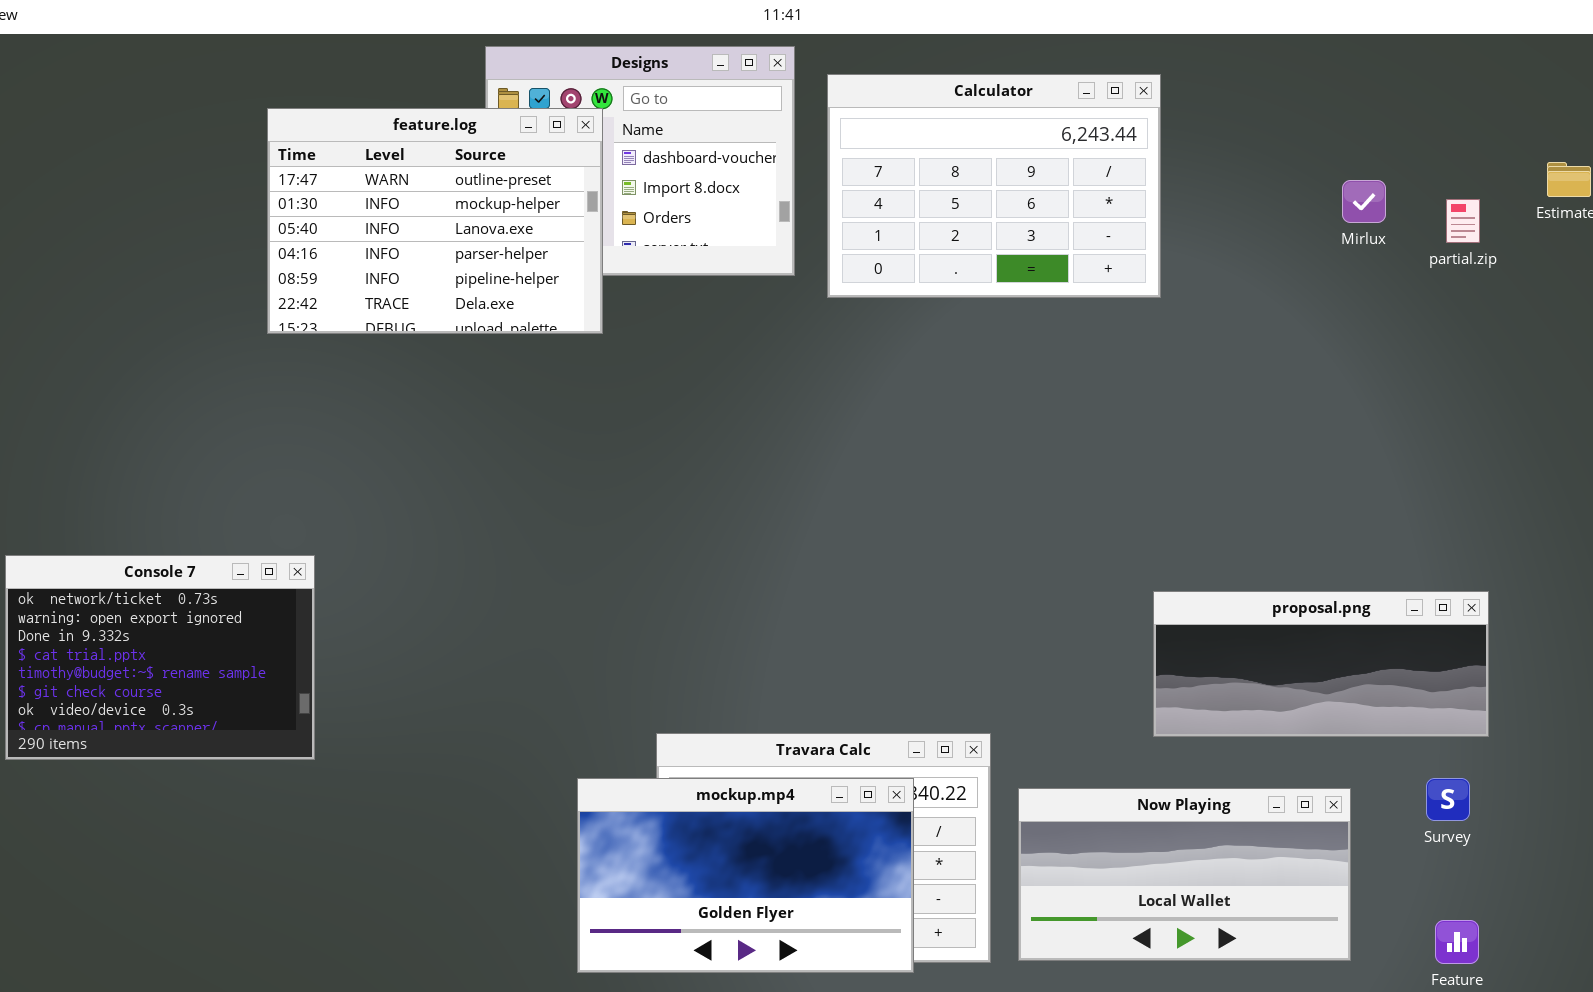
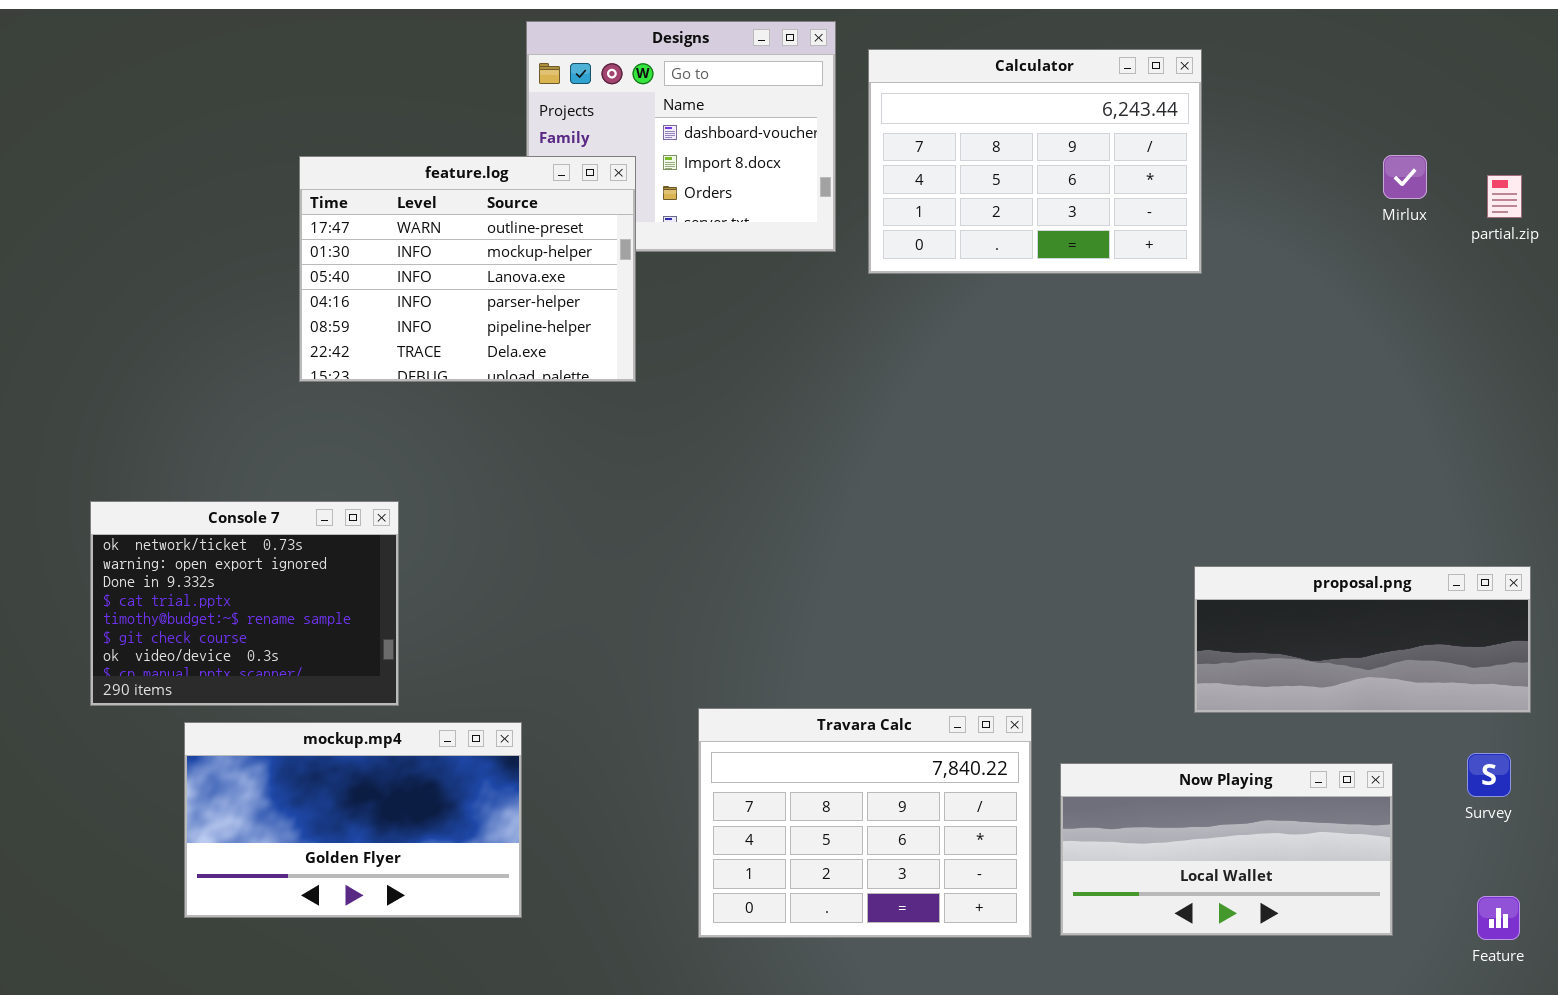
feature.log: [267,108,603,334] -> [299,156,636,382], moved
Console 7: [5,555,315,760] -> [90,501,399,706], moved
mockup.mp4: [577,778,914,973] -> [184,722,522,918], moved

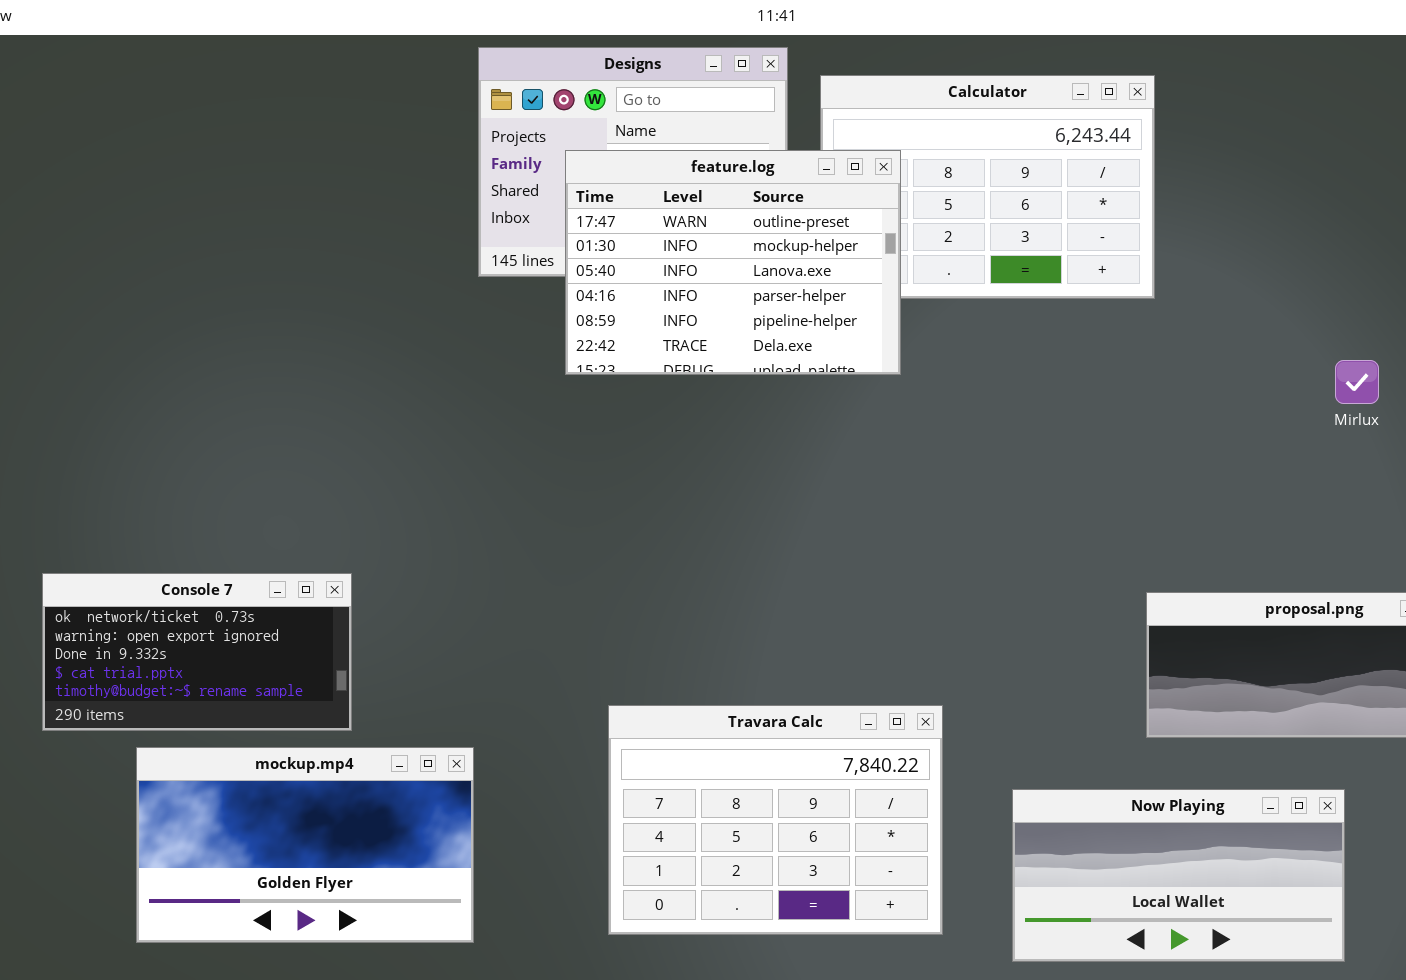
Mirlux: [1383,155,1427,199] -> [1335,360,1379,404], moved
feature.log: [299,156,636,382] -> [565,150,901,375], moved
Console 7: [90,501,399,706] -> [42,573,352,731], resized
Travara Calc: [698,708,1032,938] -> [608,705,943,935], moved

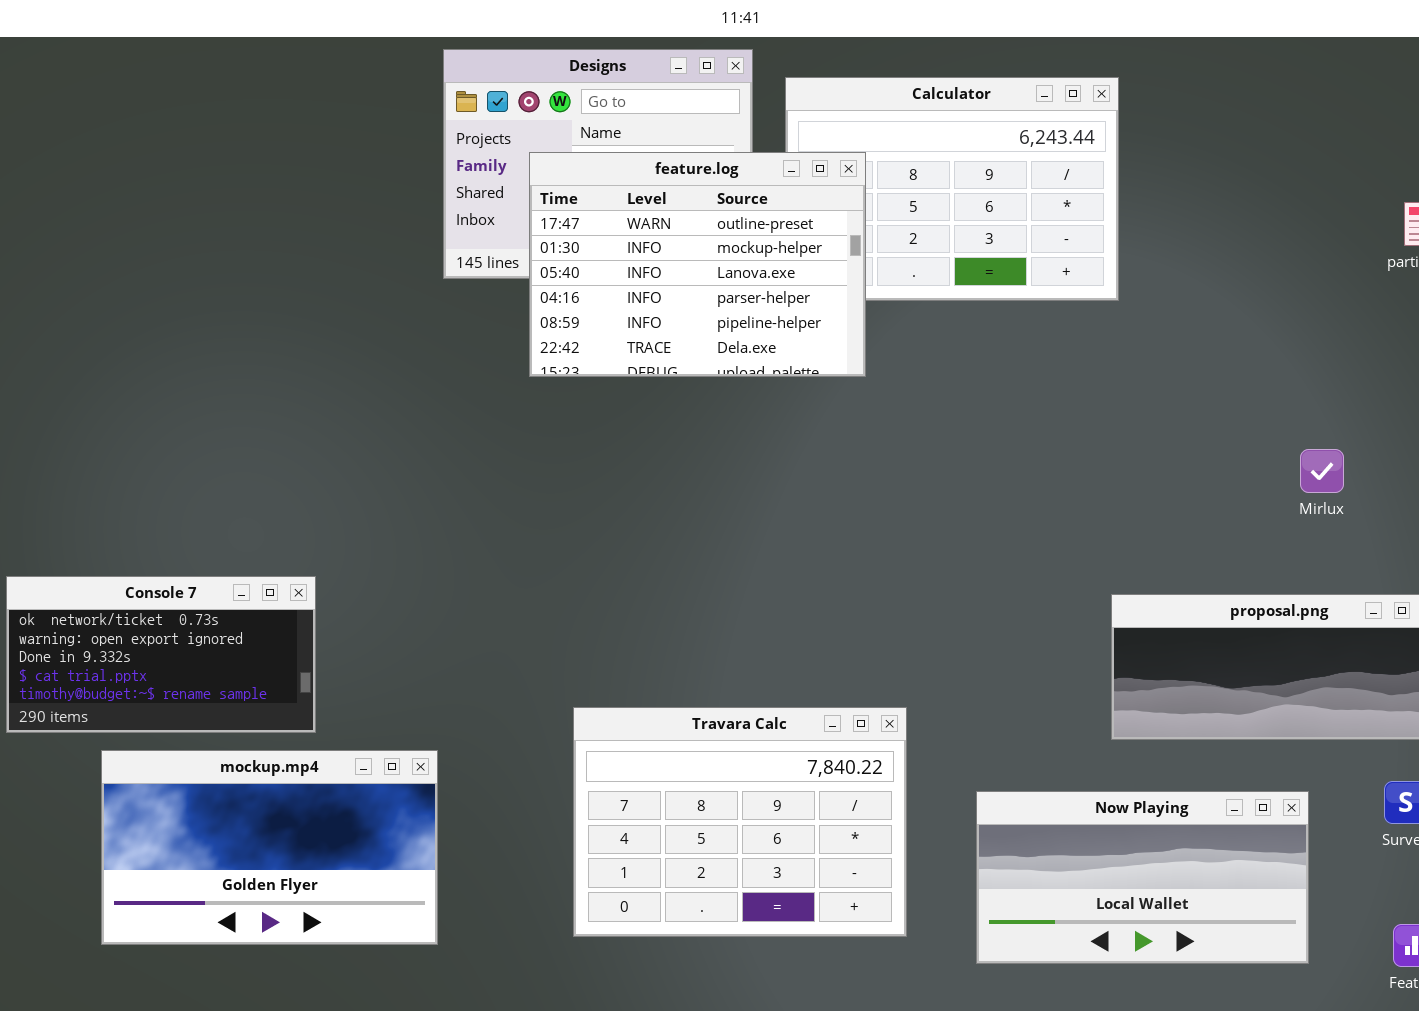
Mirlux: [1335,360,1379,404] -> [1300,449,1344,493], moved

